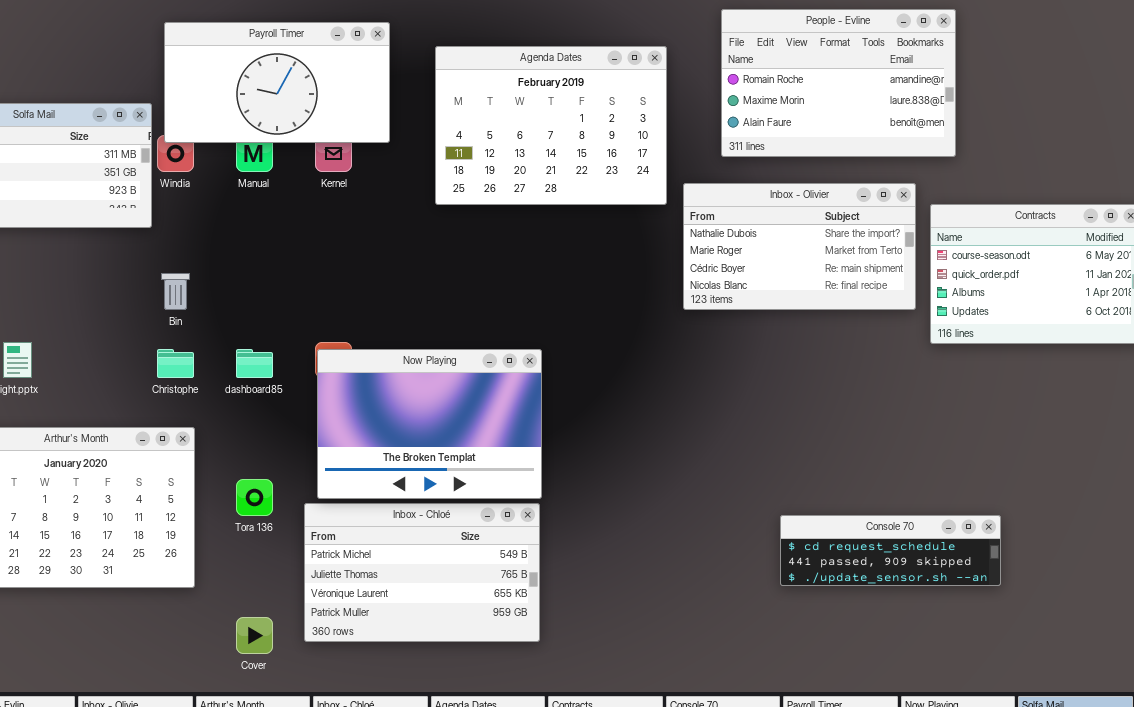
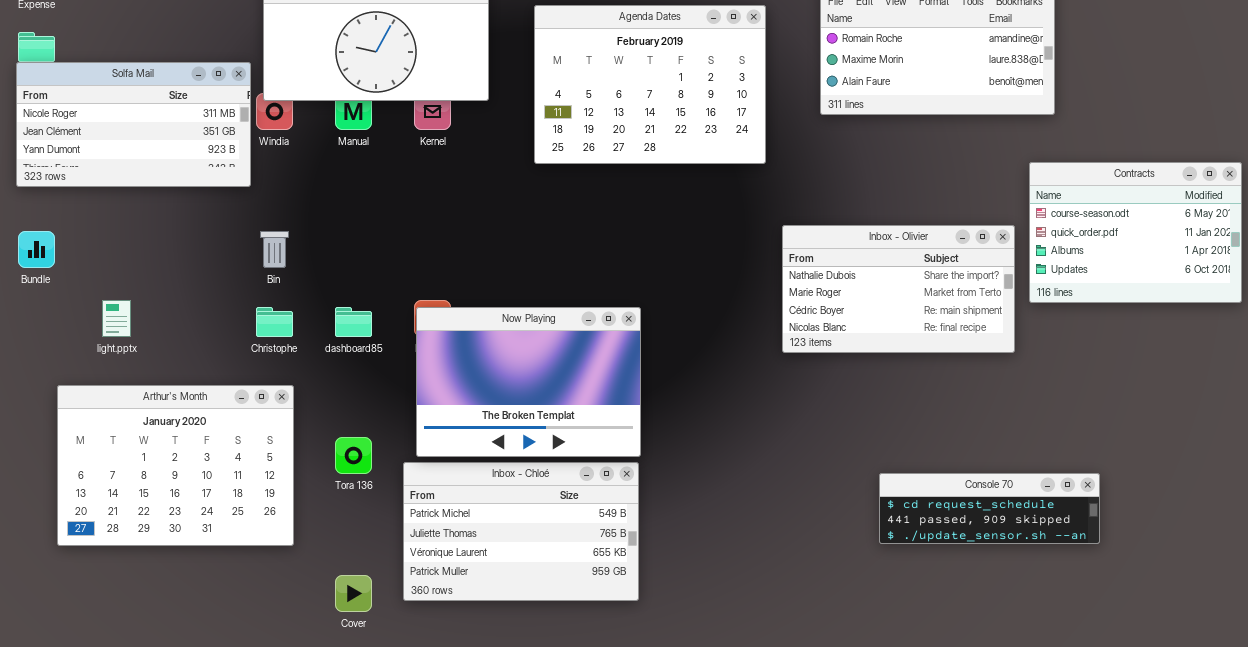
Inbox - Olivier: [683,183,916,310] -> [782,225,1015,353], moved

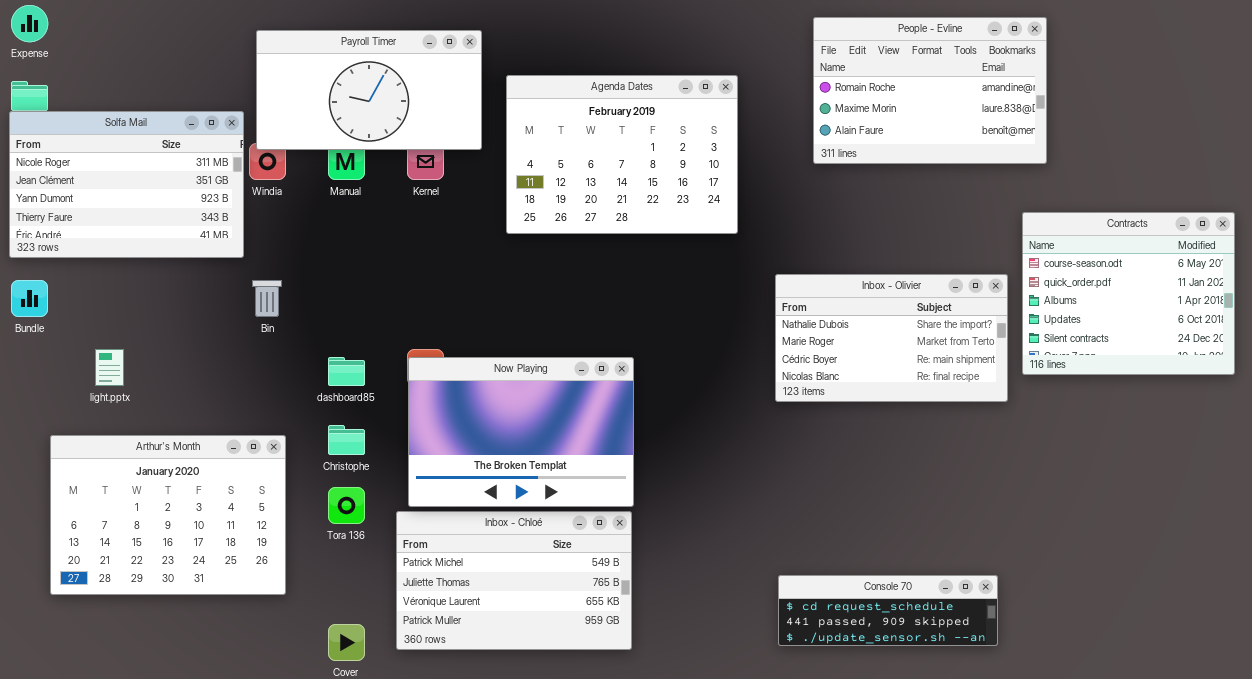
Agenda Dates: [534,5,766,164] -> [506,75,738,234], moved
Solfa Mail: [16,62,251,187] -> [9,111,244,258], resized
Contracts: [1029,162,1242,303] -> [1022,212,1235,375], resized
Christophe: [256,307,293,337] -> [328,425,365,455], moved
Console 70: [879,473,1100,544] -> [778,575,998,646], moved

